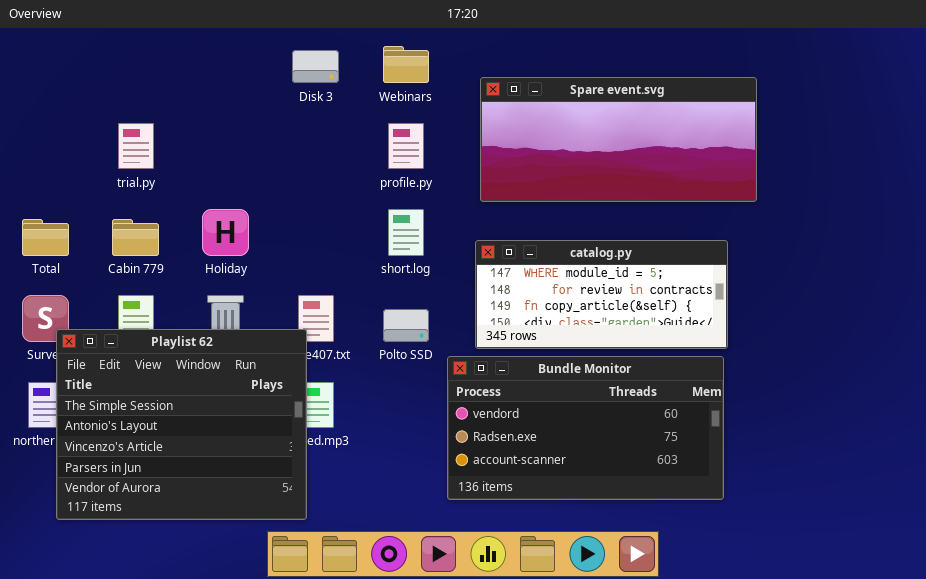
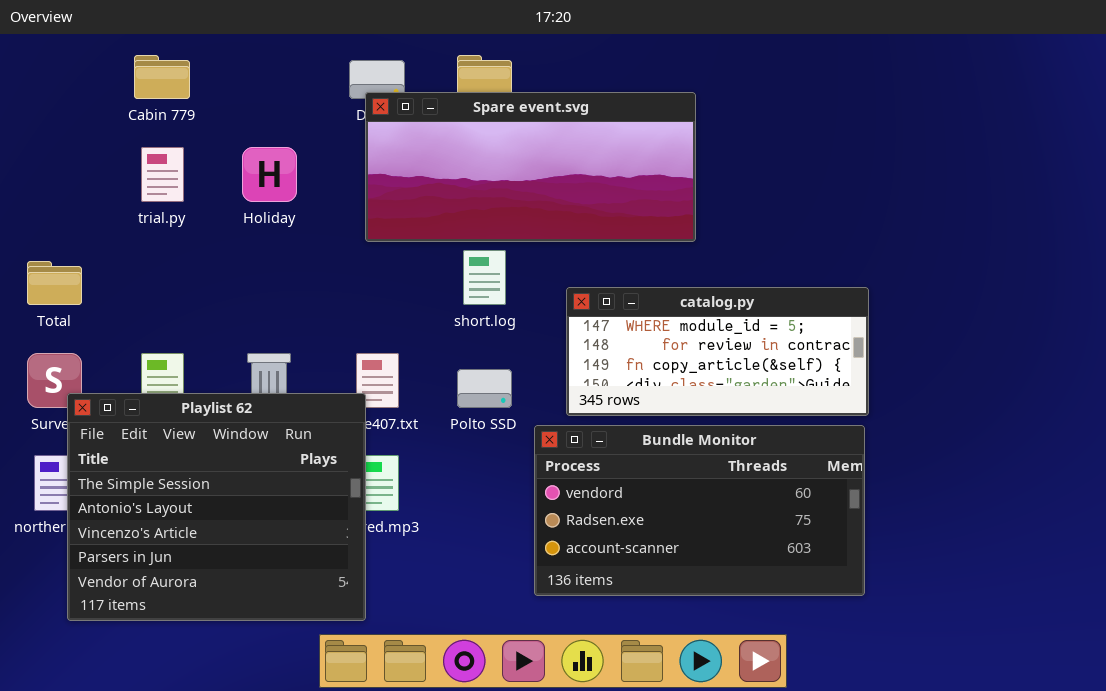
Spare event.svg: [480,77,757,202] -> [365,92,696,242], moved
Holiday: [202,209,249,256] -> [242,147,297,202], moved
Cabin 779: [112,219,159,256] -> [134,55,190,99], moved

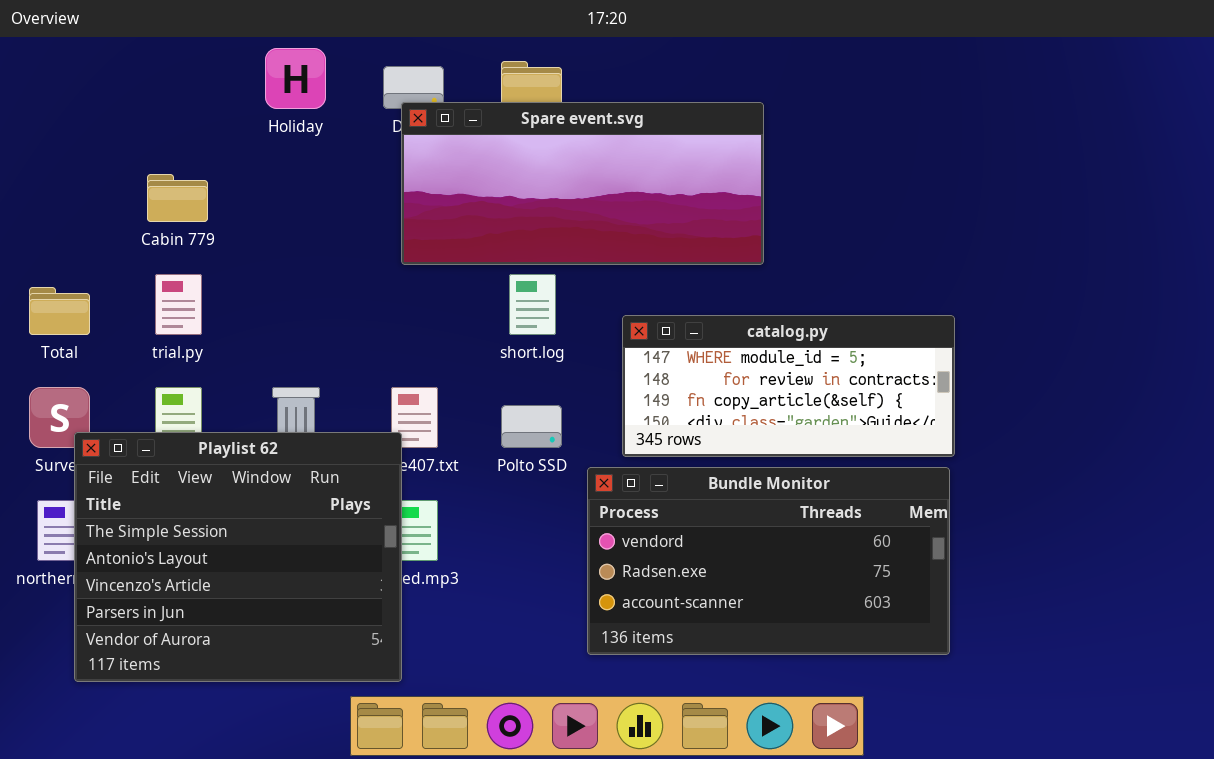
Cabin 779: [134,55,190,99] -> [147,174,208,222], moved
trial.py: [141,147,184,202] -> [155,274,202,335], moved
Holiday: [242,147,297,202] -> [265,48,326,109], moved

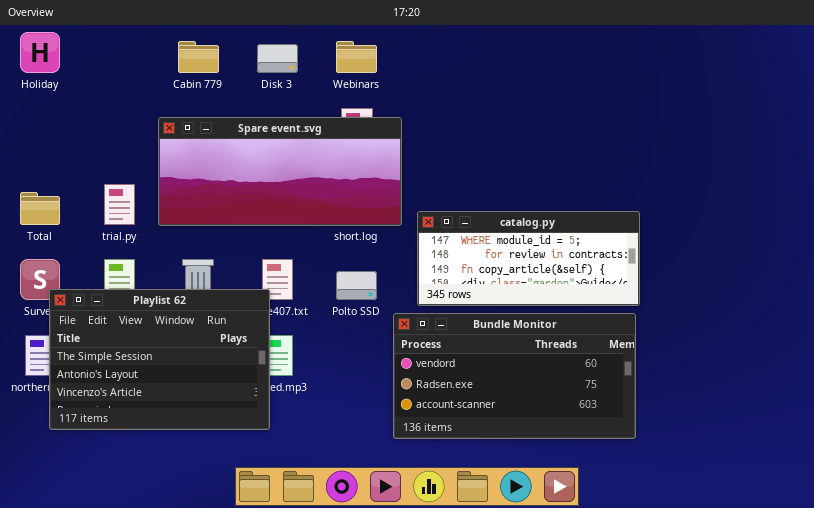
Holiday: [265,48,326,109] -> [20,32,60,73], moved
Spare event.svg: [401,102,764,265] -> [158,117,402,226], moved
Cabin 779: [147,174,208,222] -> [178,41,219,73], moved
Playlist 62: [74,432,402,682] -> [49,289,270,430], resized

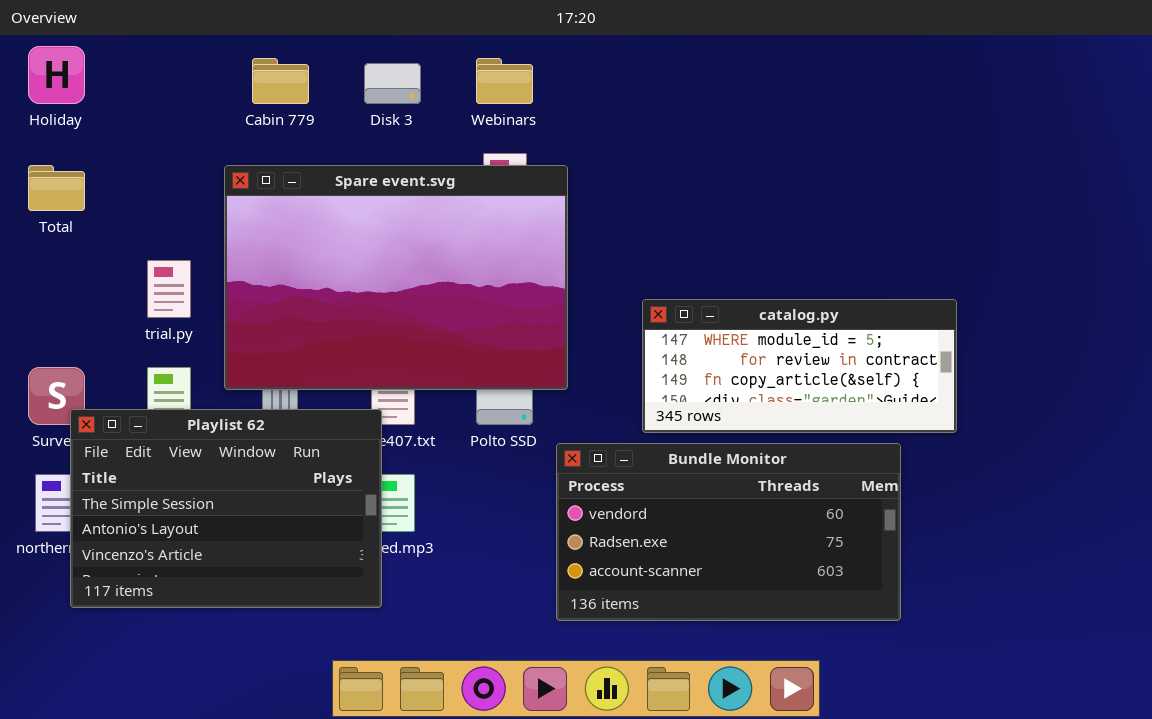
Spare event.svg: [158,117,402,226] -> [224,165,568,390], resized
Total: [20,192,60,225] -> [28,165,85,211], moved
catalog.py: [417,211,640,306] -> [642,299,957,433], moved

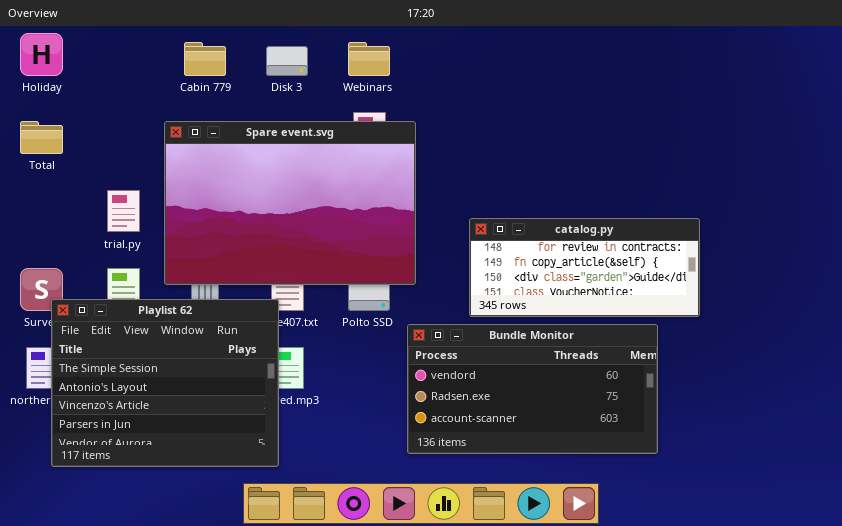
catalog.py: [642,299,957,433] -> [469,218,700,317], scrolled down 1 row
Playlist 62: [70,409,382,608] -> [51,299,279,467], resized

